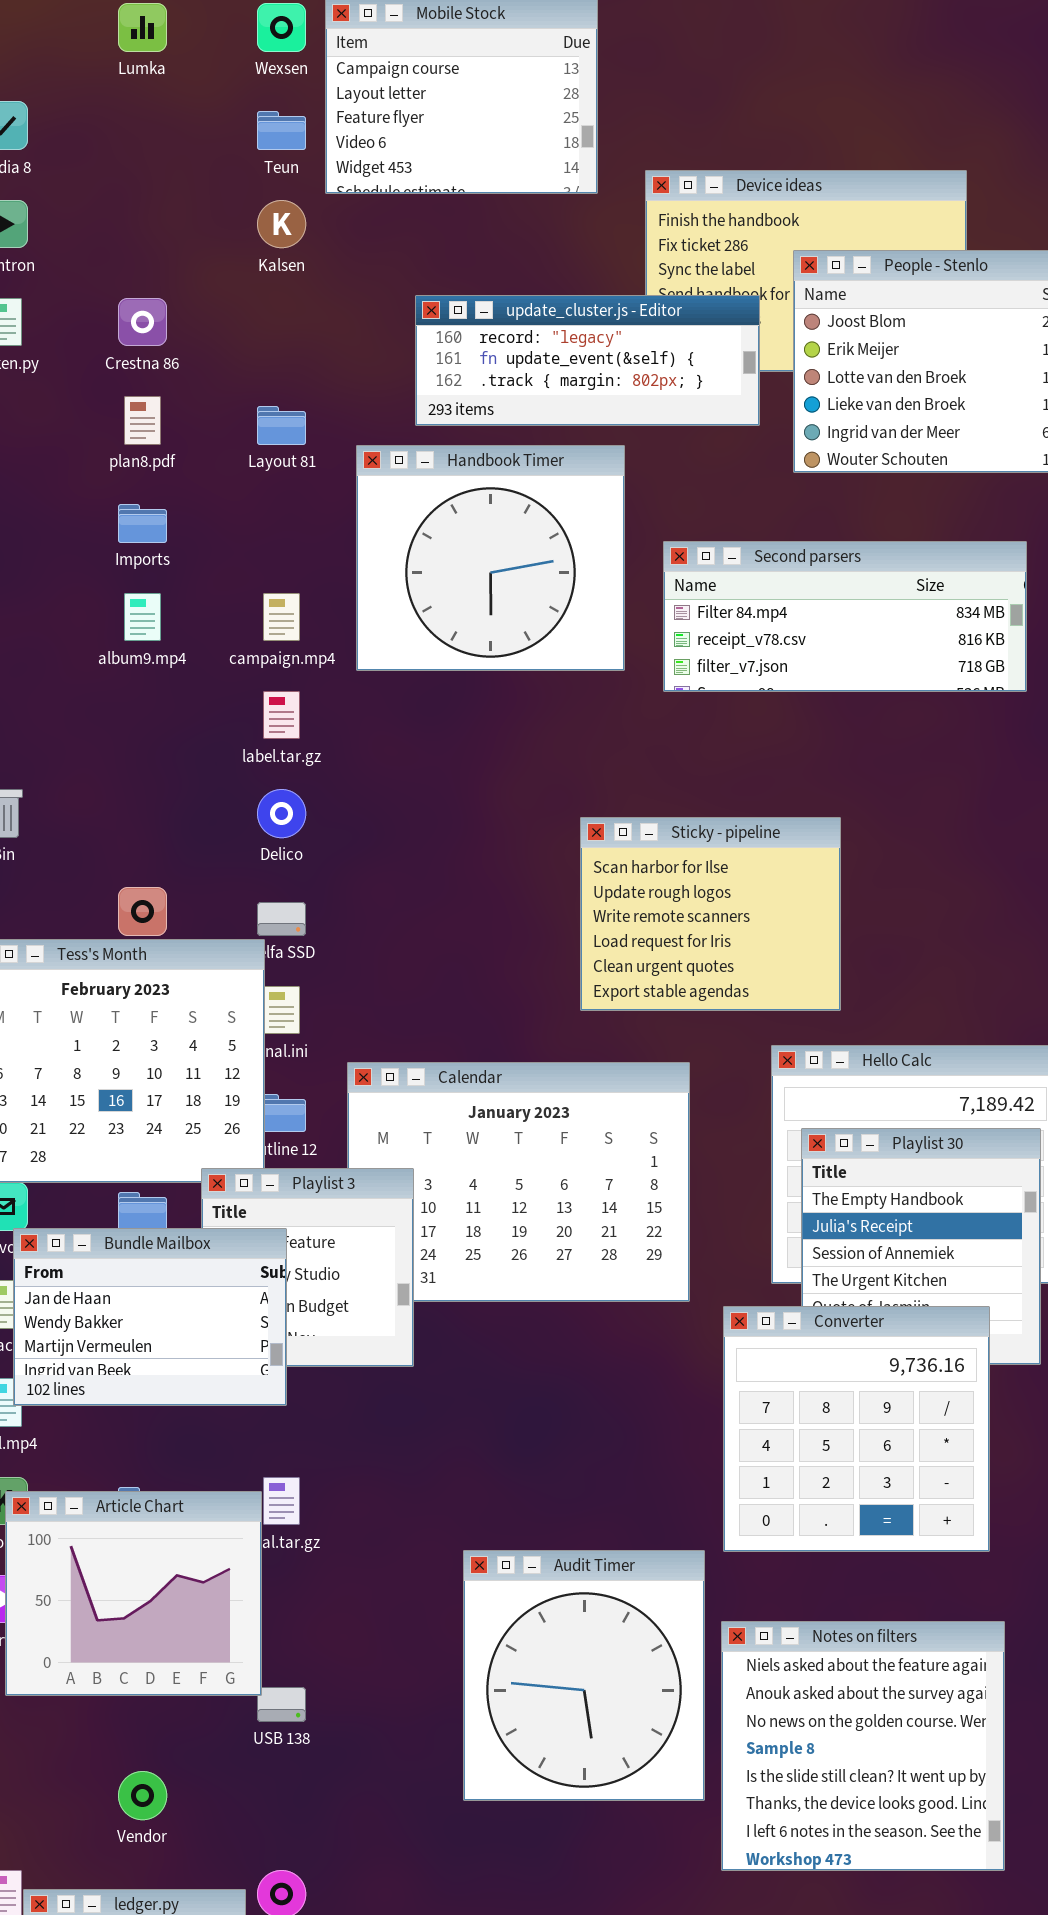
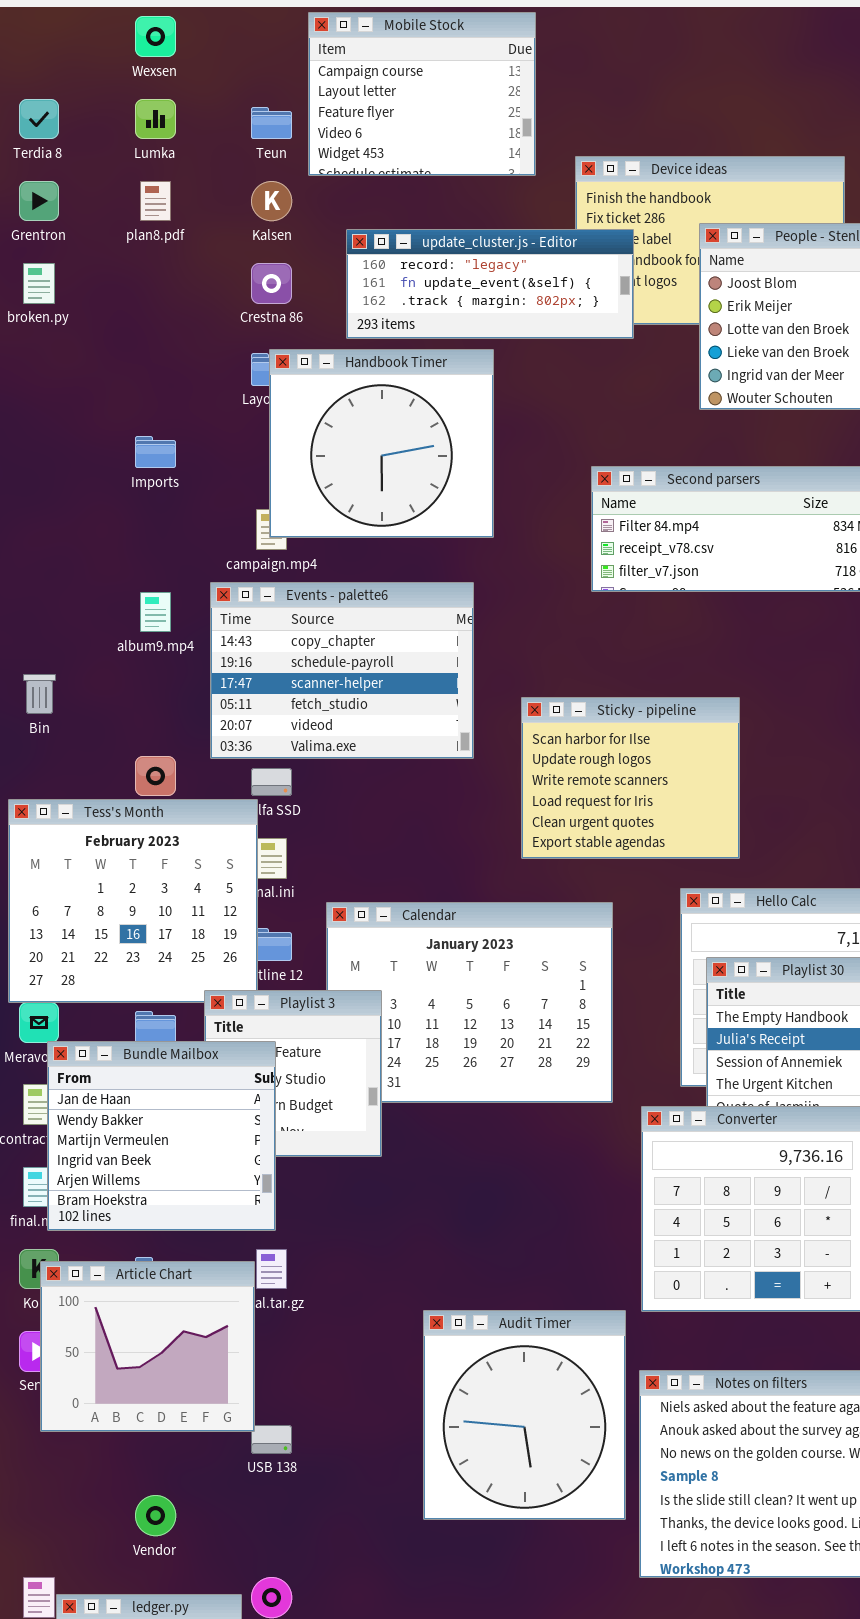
Lumka: [118,3,167,52] -> [135,99,176,139], moved
Wexsen: [257,3,306,52] -> [135,16,176,57], moved
update_cluster.js - Editor: [415,295,760,426] -> [346,229,634,339], moved
Crestna 86: [118,298,167,346] -> [251,263,292,304], moved
plan8.pdf: [124,396,161,445] -> [140,181,171,221], moved
Handbook Timer: [356,445,625,671] -> [269,349,494,538], moved
album9.mp4: [124,593,161,641] -> [140,592,171,632], moved
Events - palette6: none -> [210,582,474,759], opened
Bundle Mailbox: [13,1228,287,1406] -> [47,1041,276,1231], resized

